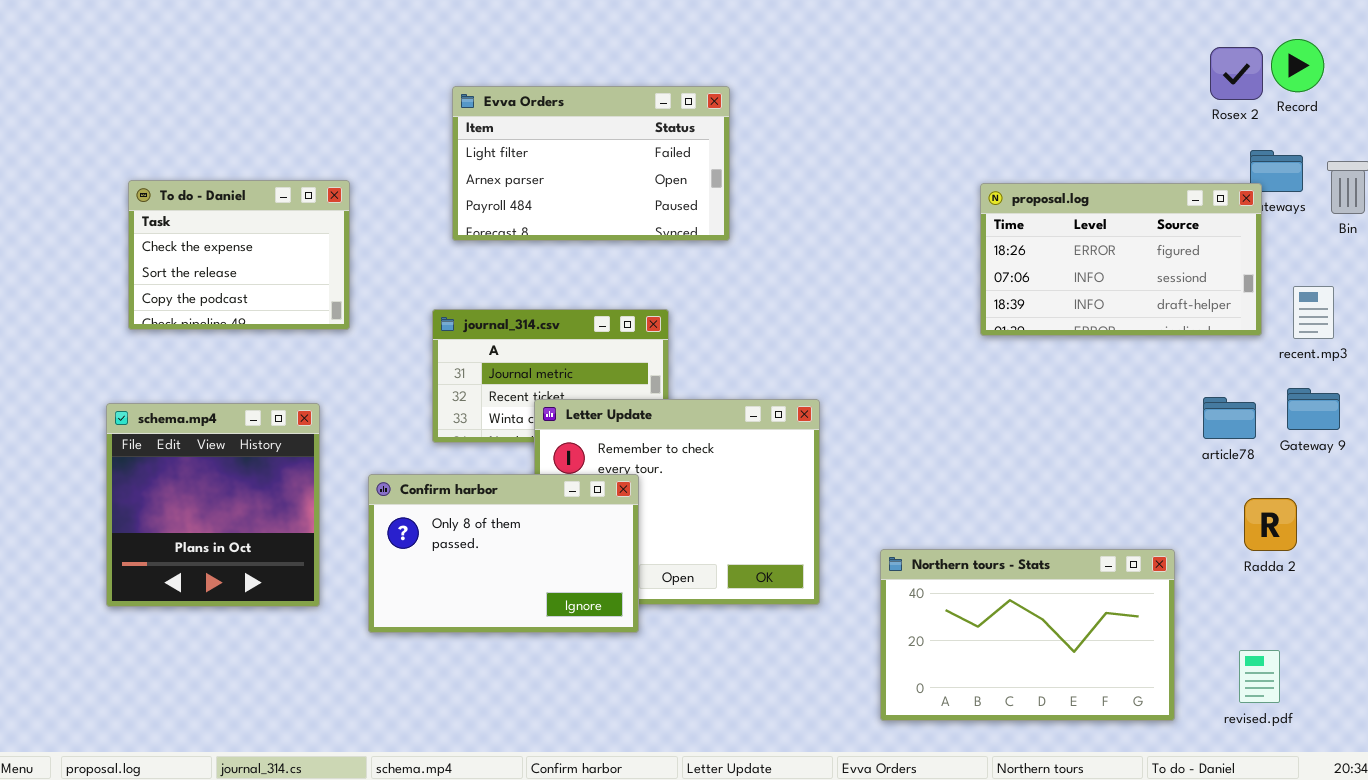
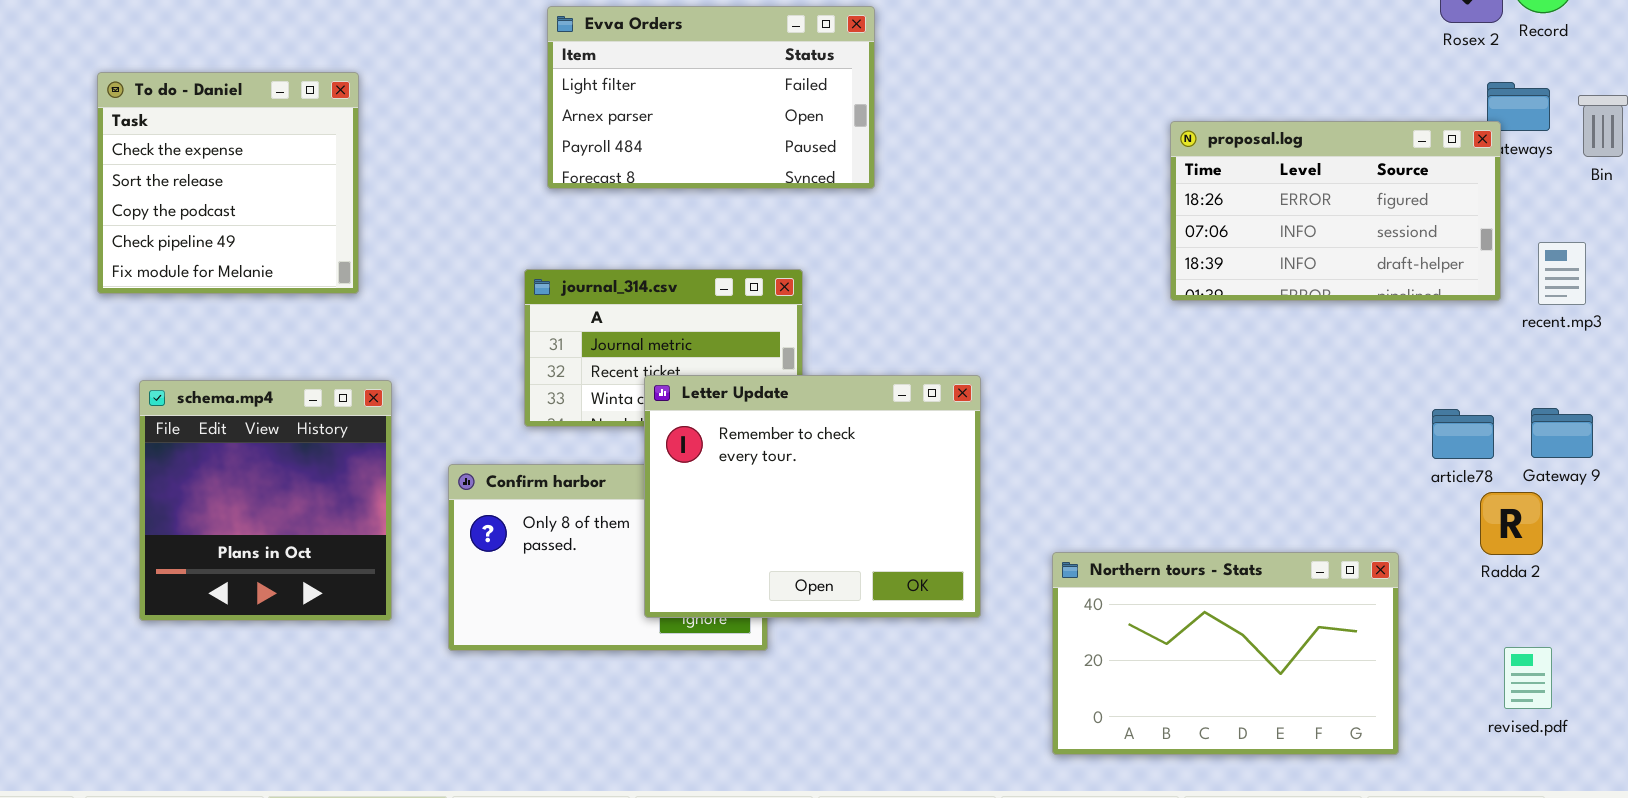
To do - Daniel: [128,180,350,330] -> [97,72,359,294], moved, resized
Gateway 9: [1287,388,1340,430] -> [1531,408,1593,458], moved
article78: [1203,397,1256,439] -> [1432,409,1494,459], moved
Letter Update: [534,399,820,605] -> [644,375,981,618], raised
revised.pdf: [1239,650,1280,703] -> [1504,647,1552,709], moved

